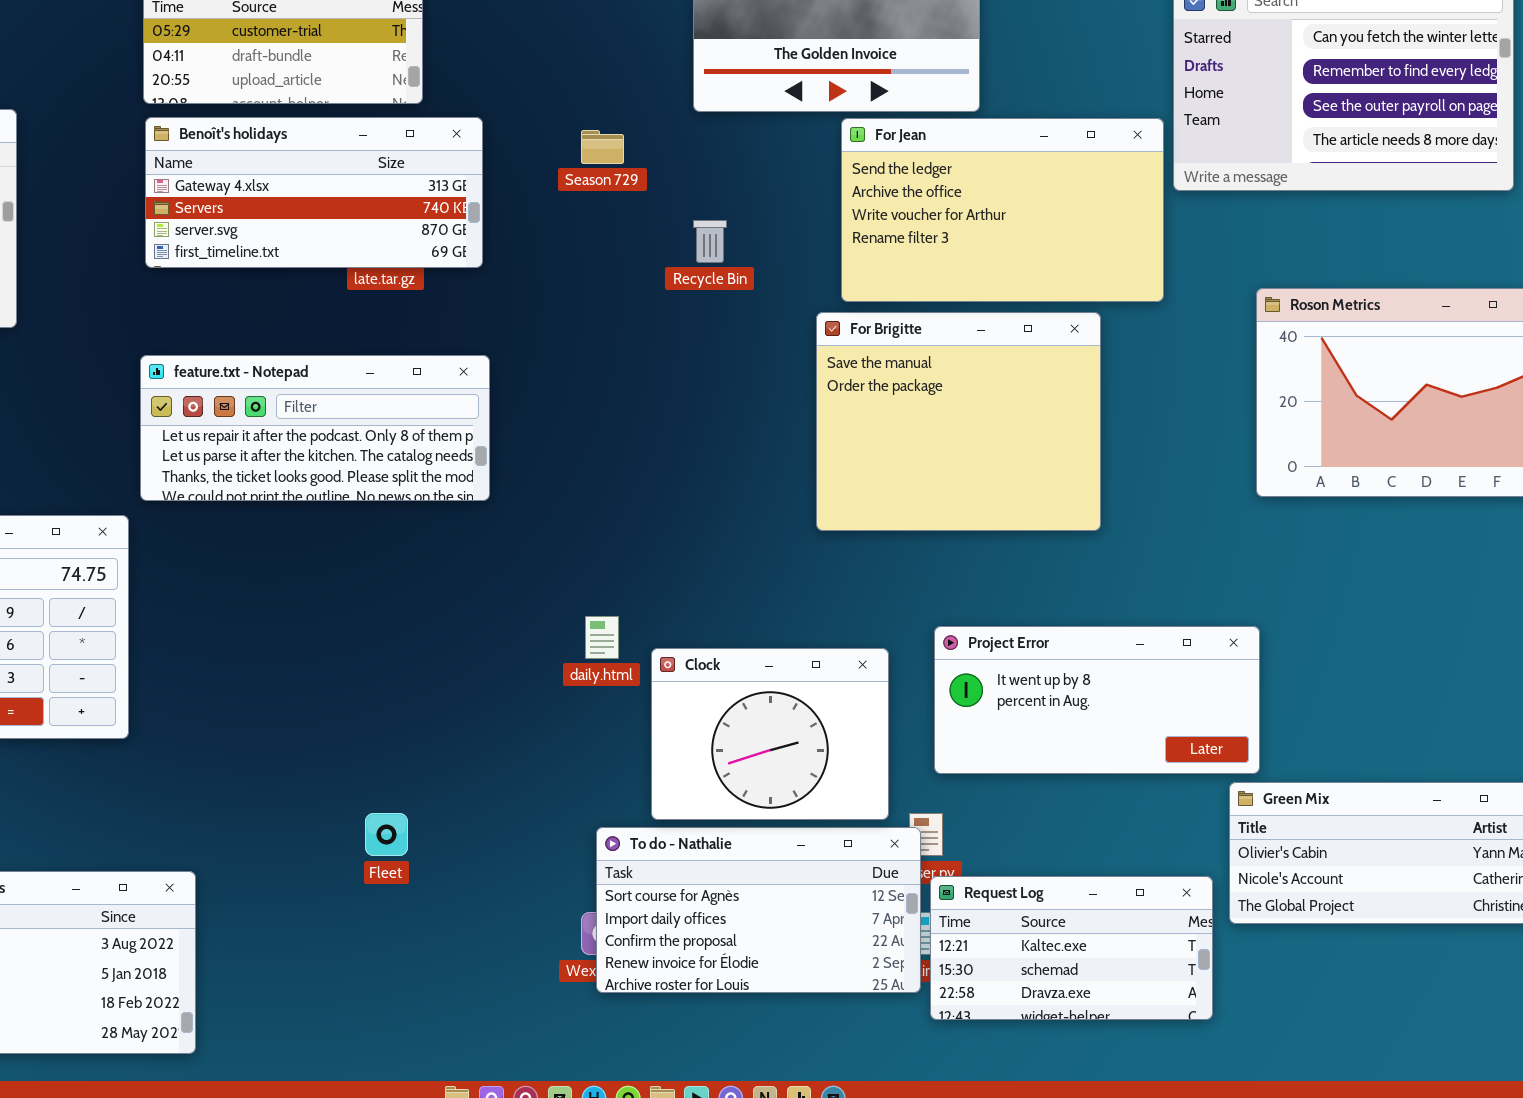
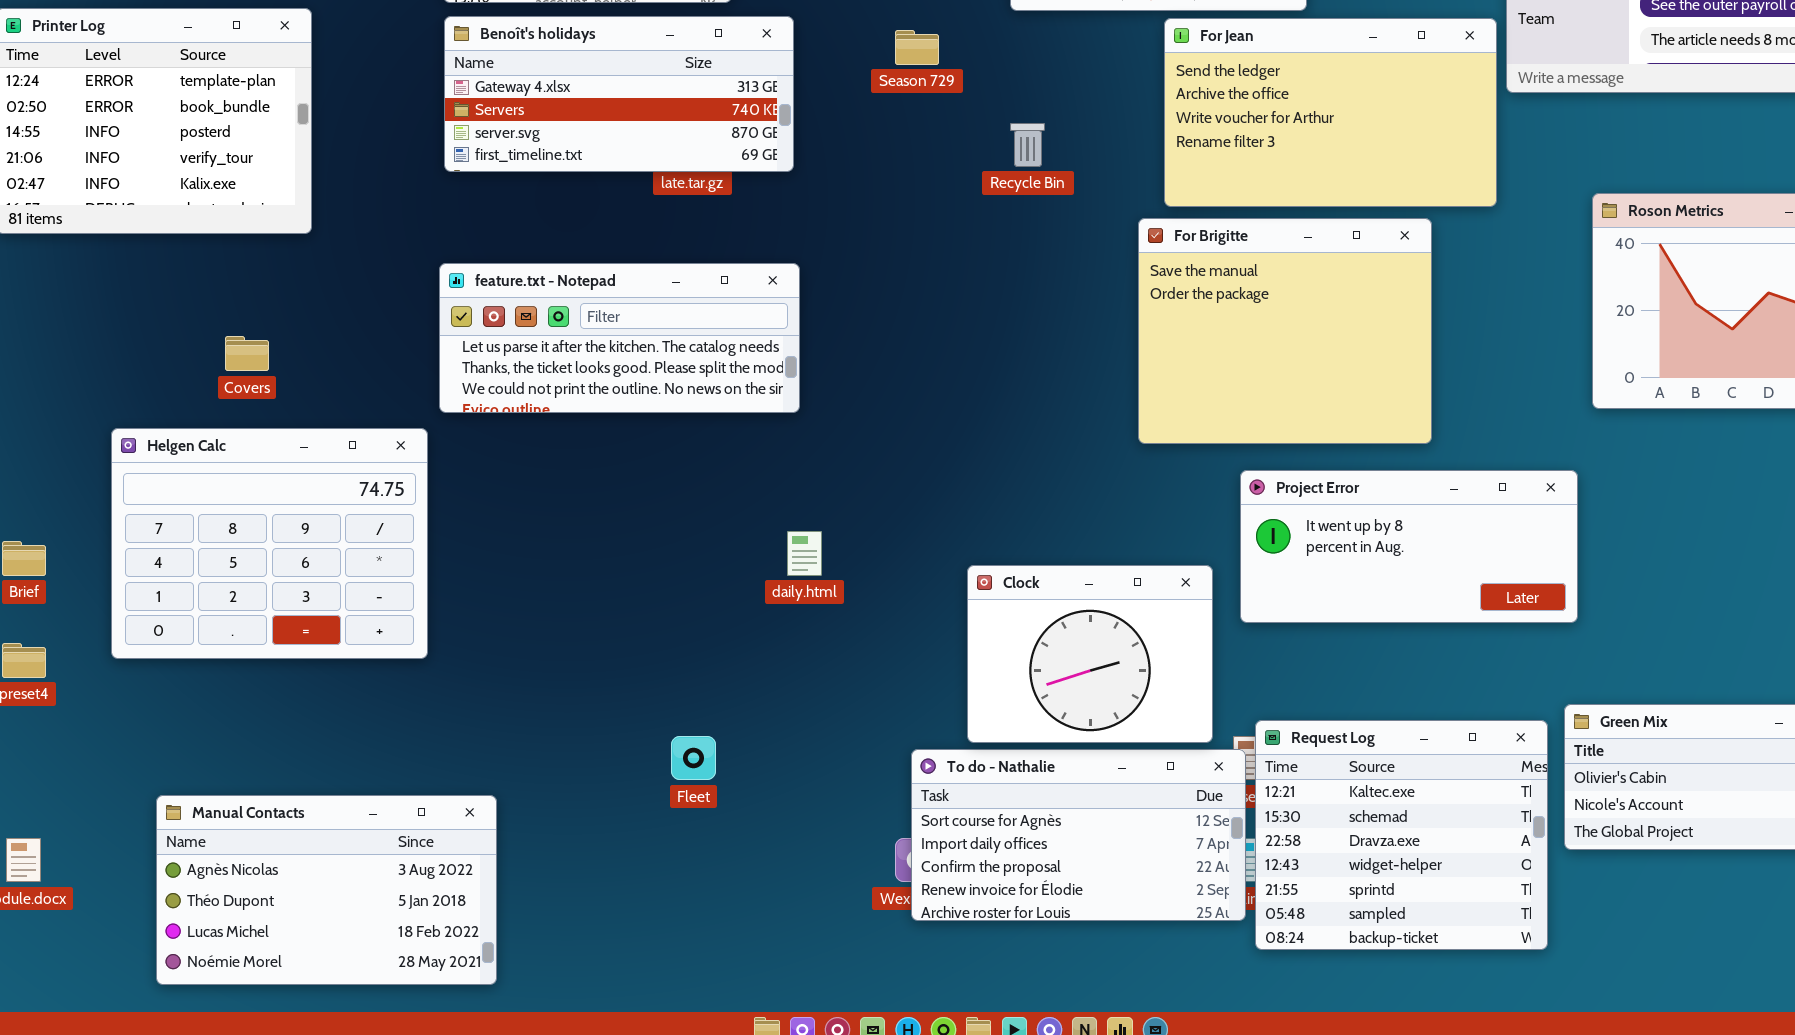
feature.txt - Notepad: [140,355,490,501] -> [439,263,800,413], scrolled down 1 row
daily.html: [585,616,619,659] -> [787,531,822,576], moved
Project Error: [934,626,1260,774] -> [1240,470,1578,623], moved
Request Log: [930,876,1213,1020] -> [1255,720,1548,950], resized

